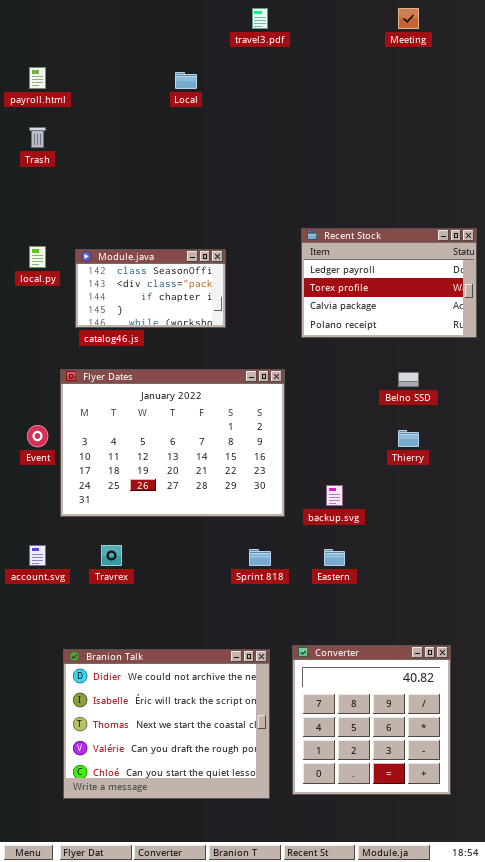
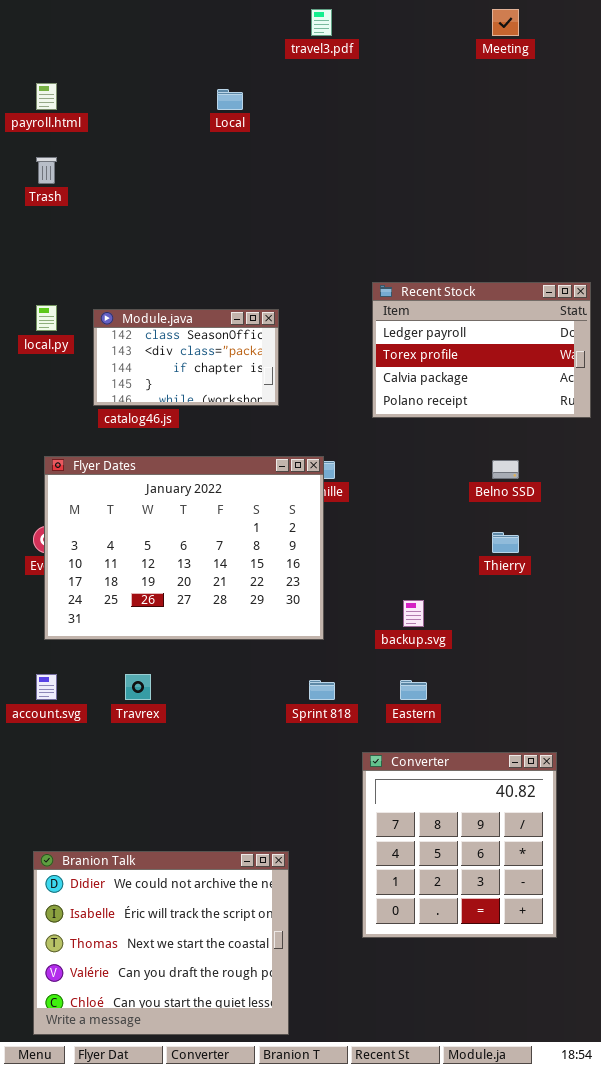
Flyer Dates: [60,369,285,517] -> [44,456,324,640], moved
Converter: [292,645,451,795] -> [362,752,557,938], moved
Branion Talk: [63,649,270,799] -> [33,851,289,1035], moved

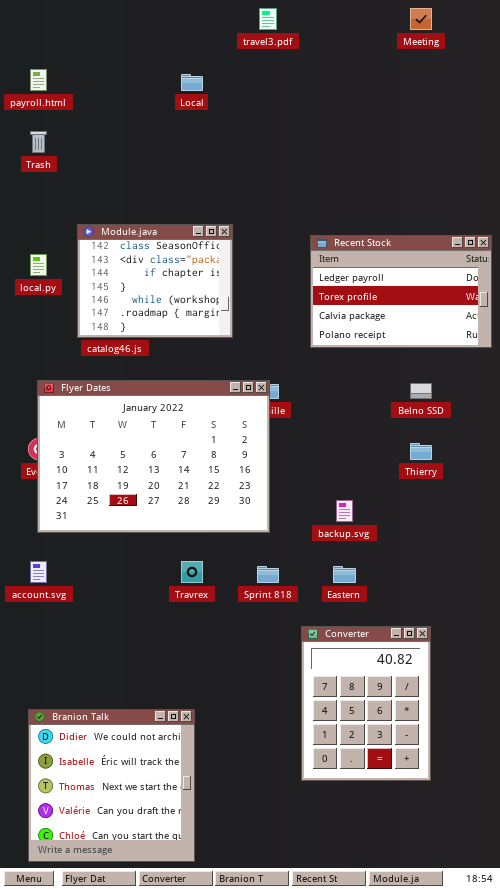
Module.java: [93,309,279,406] -> [77,224,233,338], resized
Travrex: [125,674,151,700] -> [181,561,203,583], moved
Converter: [362,752,557,938] -> [301,626,431,781], resized
Branion Talk: [33,851,289,1035] -> [28,709,195,862], resized

